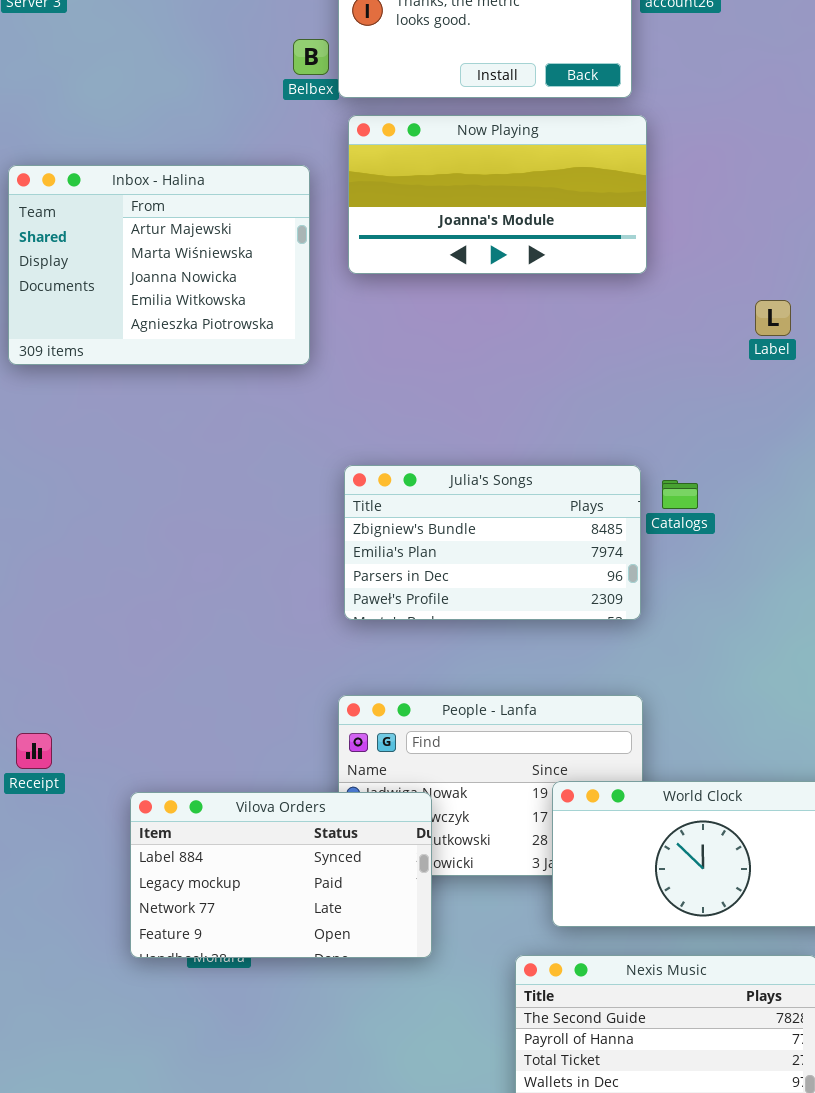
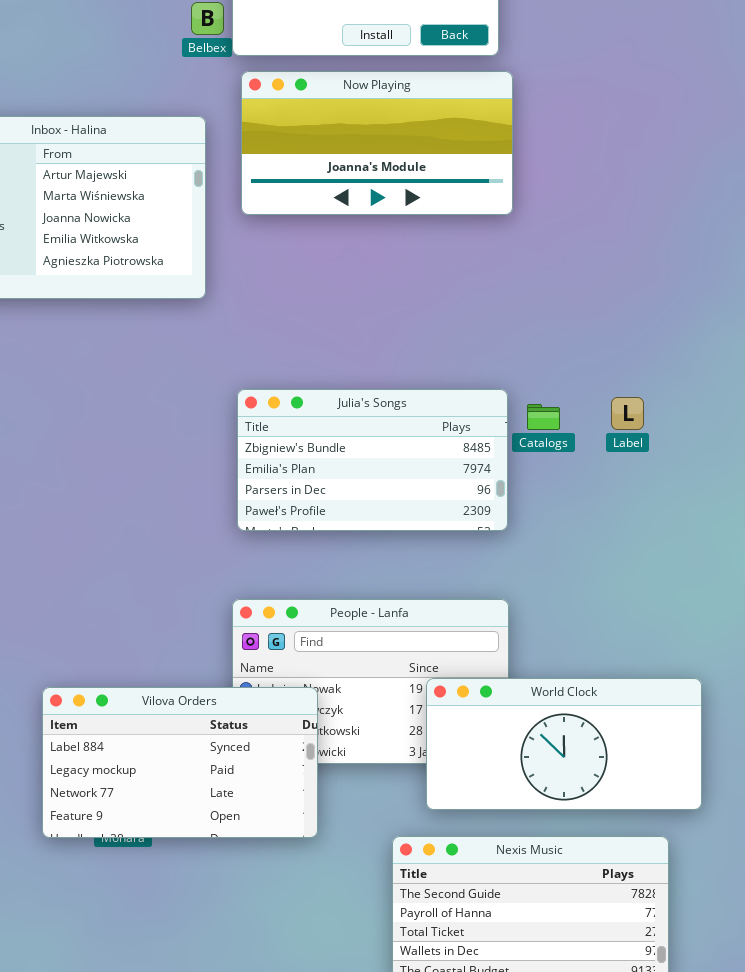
Label: [755,300,791,336] -> [611,397,644,430], moved

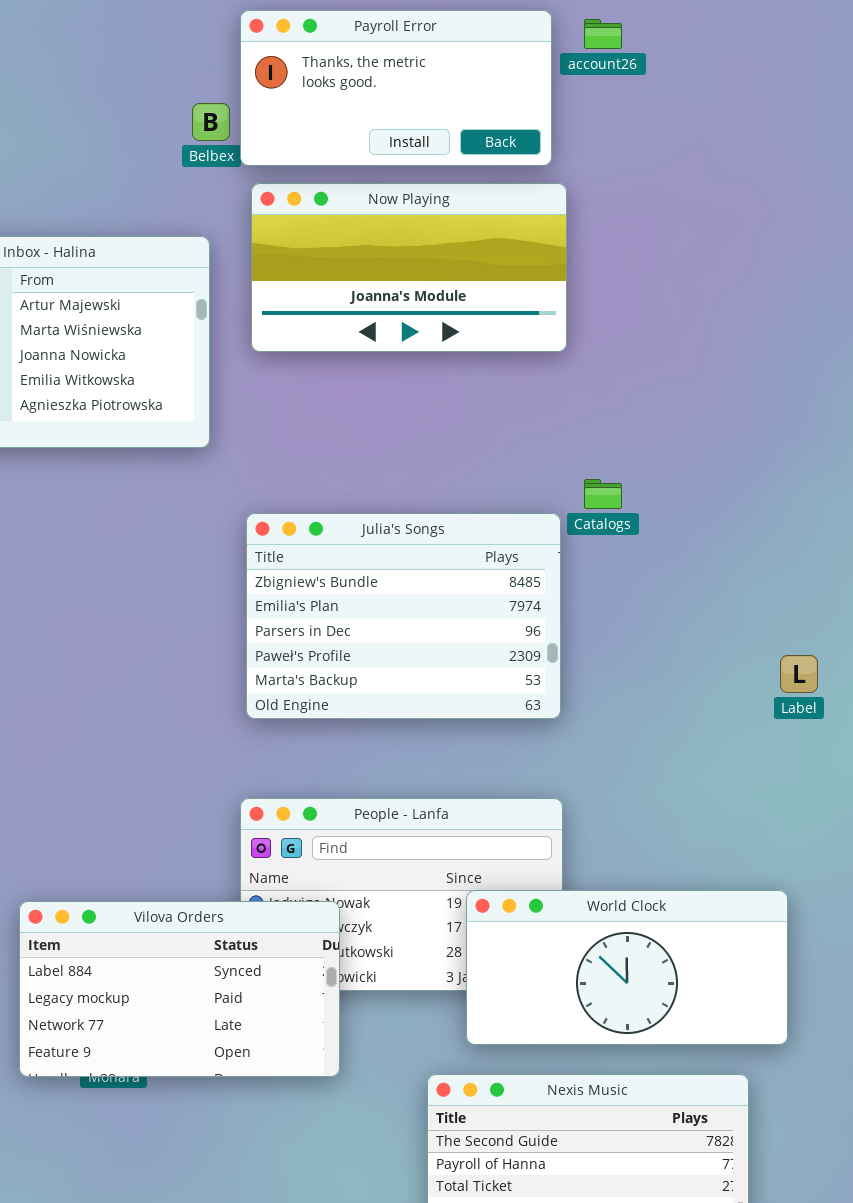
Julia's Songs: [237,389,508,531] -> [246,513,561,719], resized
Label: [611,397,644,430] -> [780,655,818,693], moved
Catalogs: [527,404,560,430] -> [584,479,622,509], moved

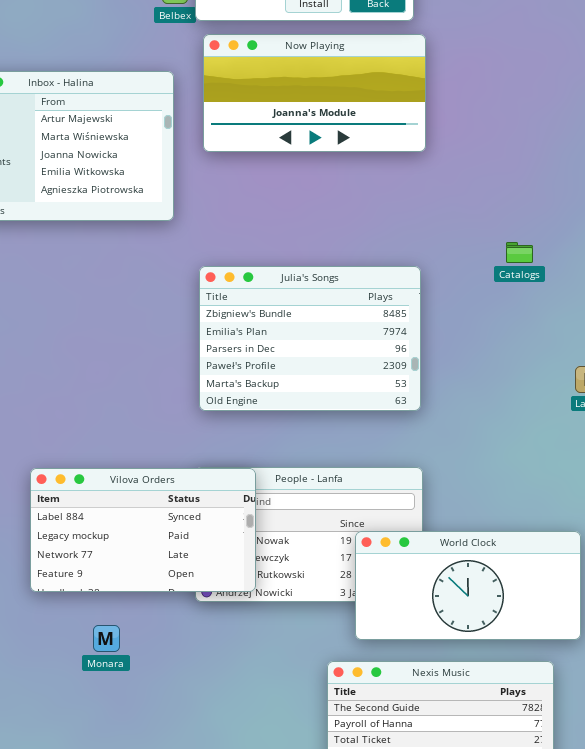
Catalogs: [584,479,622,509] -> [506,242,533,263], moved
Vilova Orders: [19,901,340,1077] -> [30,468,256,592], moved

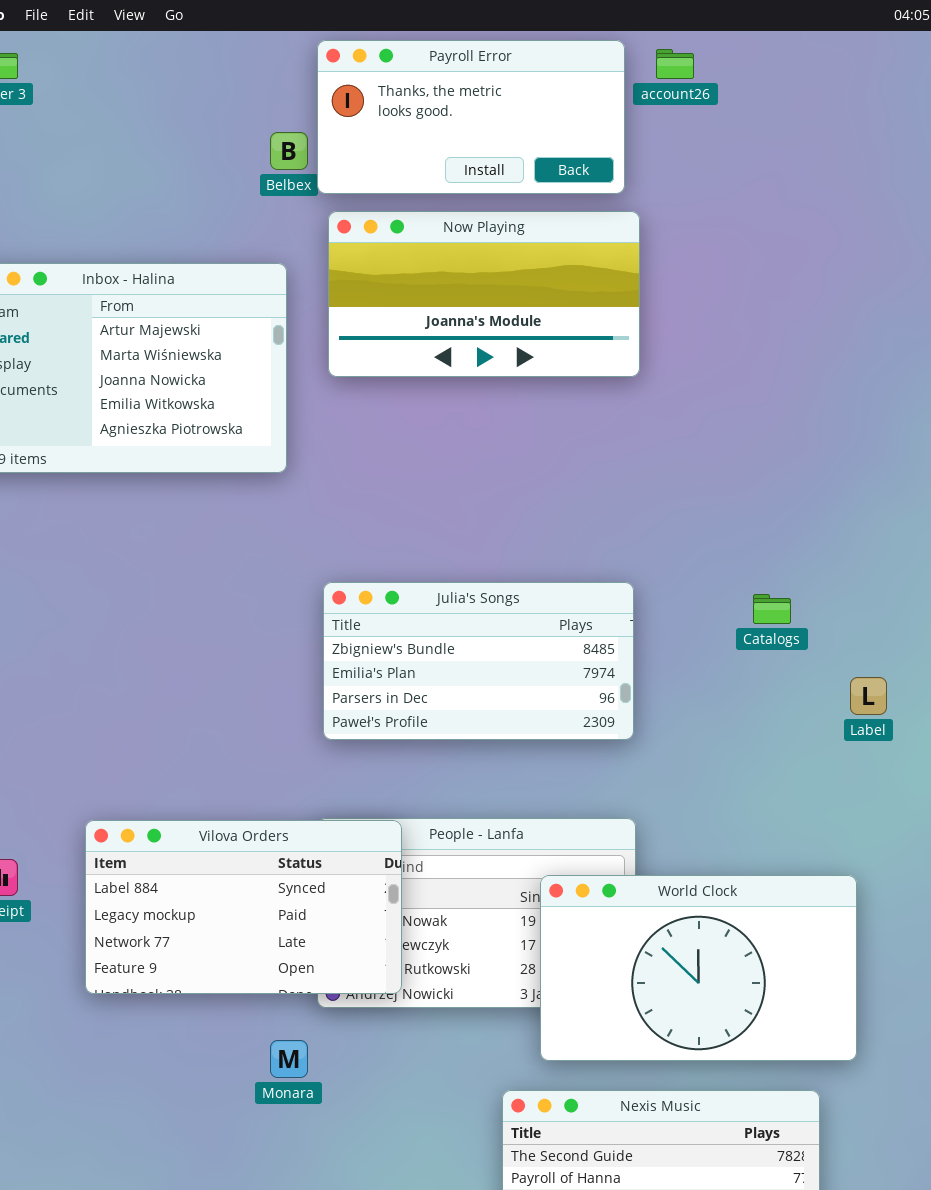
Catalogs: [506,242,533,263] -> [753,594,791,624], moved
Julia's Songs: [199,266,421,411] -> [323,582,634,740], resized
World Clock: [355,531,581,640] -> [540,875,857,1061], resized
Monara: [93,625,120,652] -> [270,1040,308,1078], moved

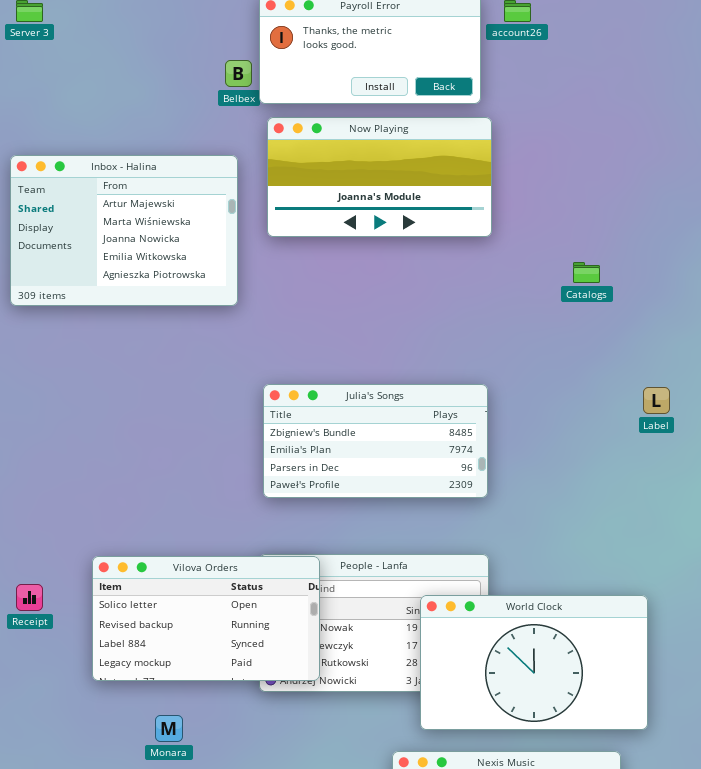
Catalogs: [753,594,791,624] -> [573,262,600,283], moved
Label: [850,677,887,715] -> [643,387,670,414], moved
Vilova Orders: [85,820,402,994] -> [92,556,320,681], scrolled up 2 rows
Monara: [270,1040,308,1078] -> [155,715,183,742], moved

